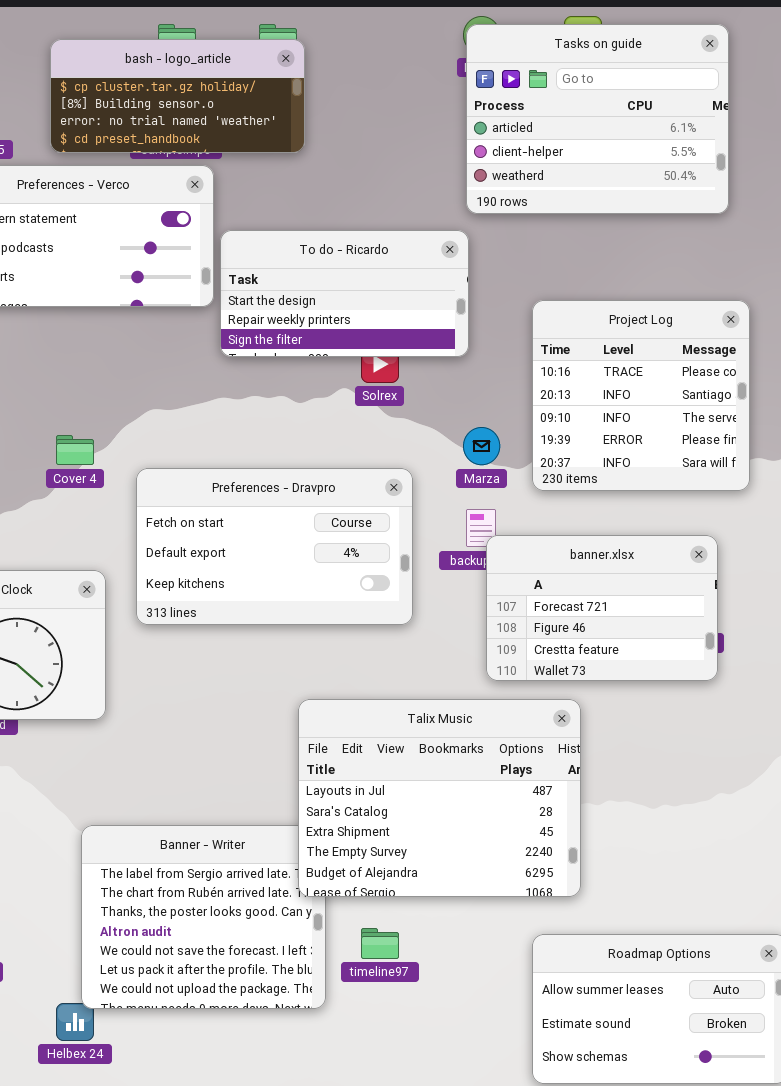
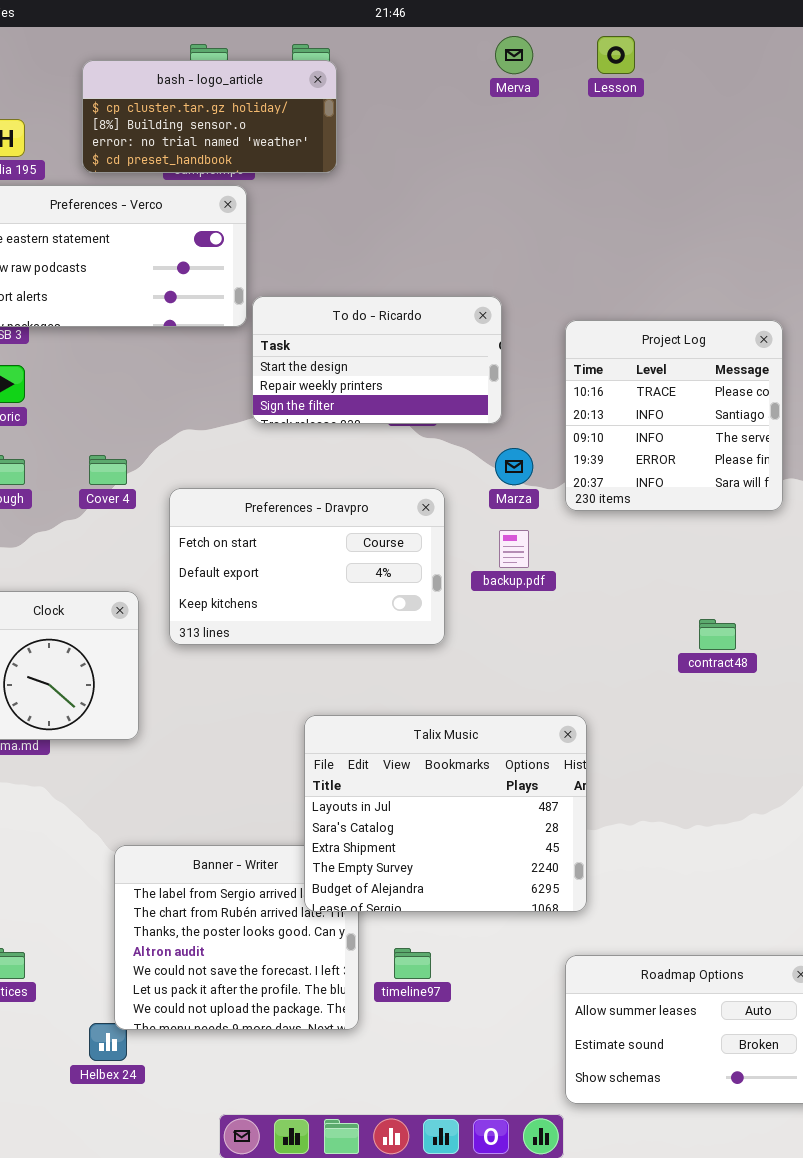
Tasks on guide: [466,24,729,214] -> none, closed
To do - Ricardo: [220,230,469,357] -> [252,296,502,424], moved
banner.xlsx: [486,535,718,681] -> none, closed
Talix Music: [298,699,581,897] -> [304,715,587,912], moved

